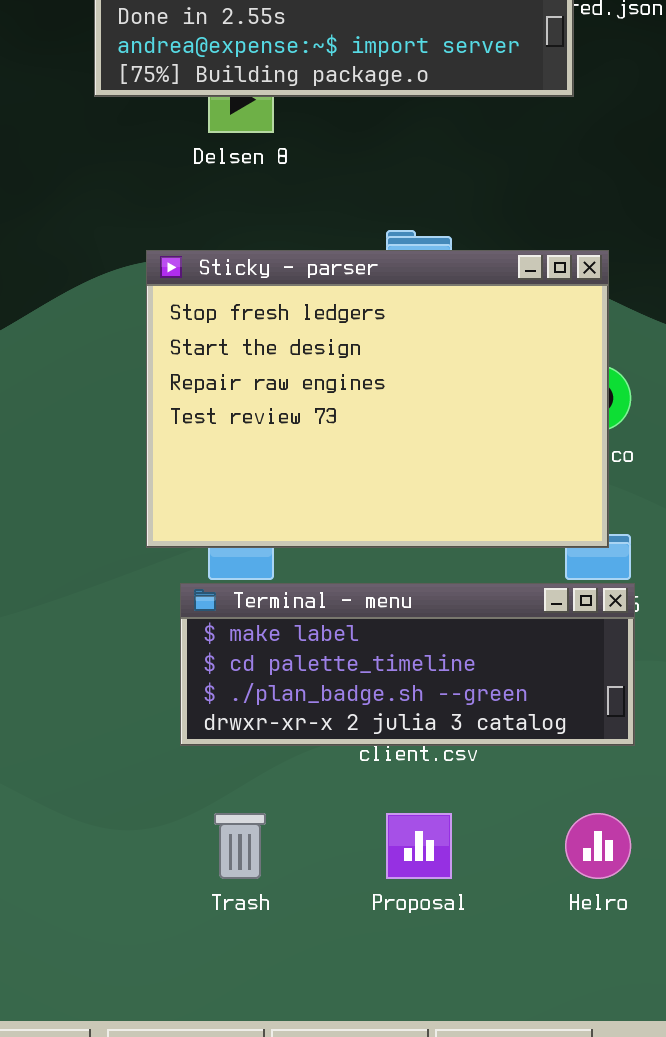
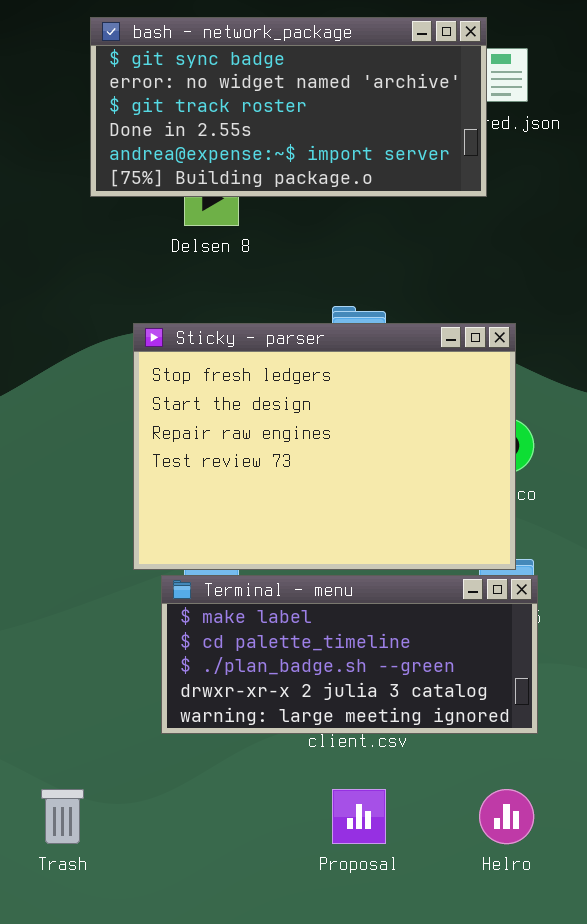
Terminal - menu: [180,583,635,746] -> [161,575,538,734], resized
Trash: [214,813,266,879] -> [41,789,84,844], moved

